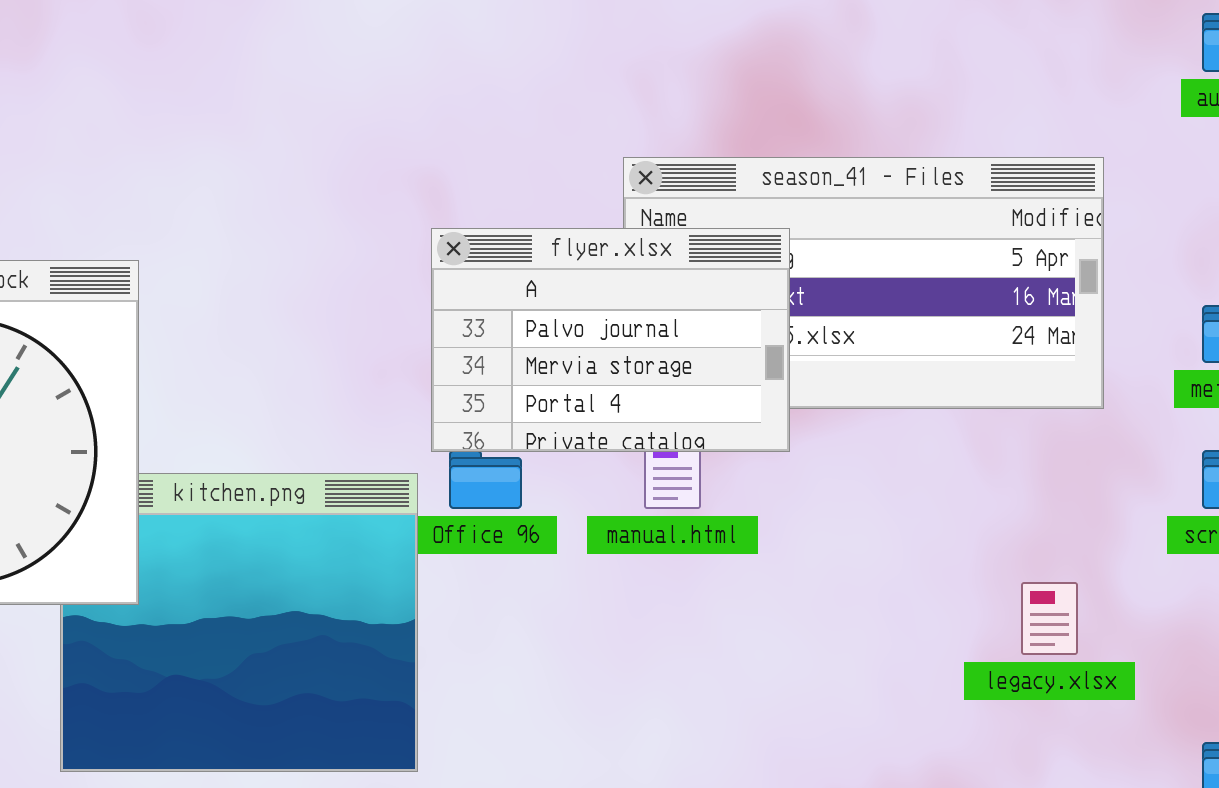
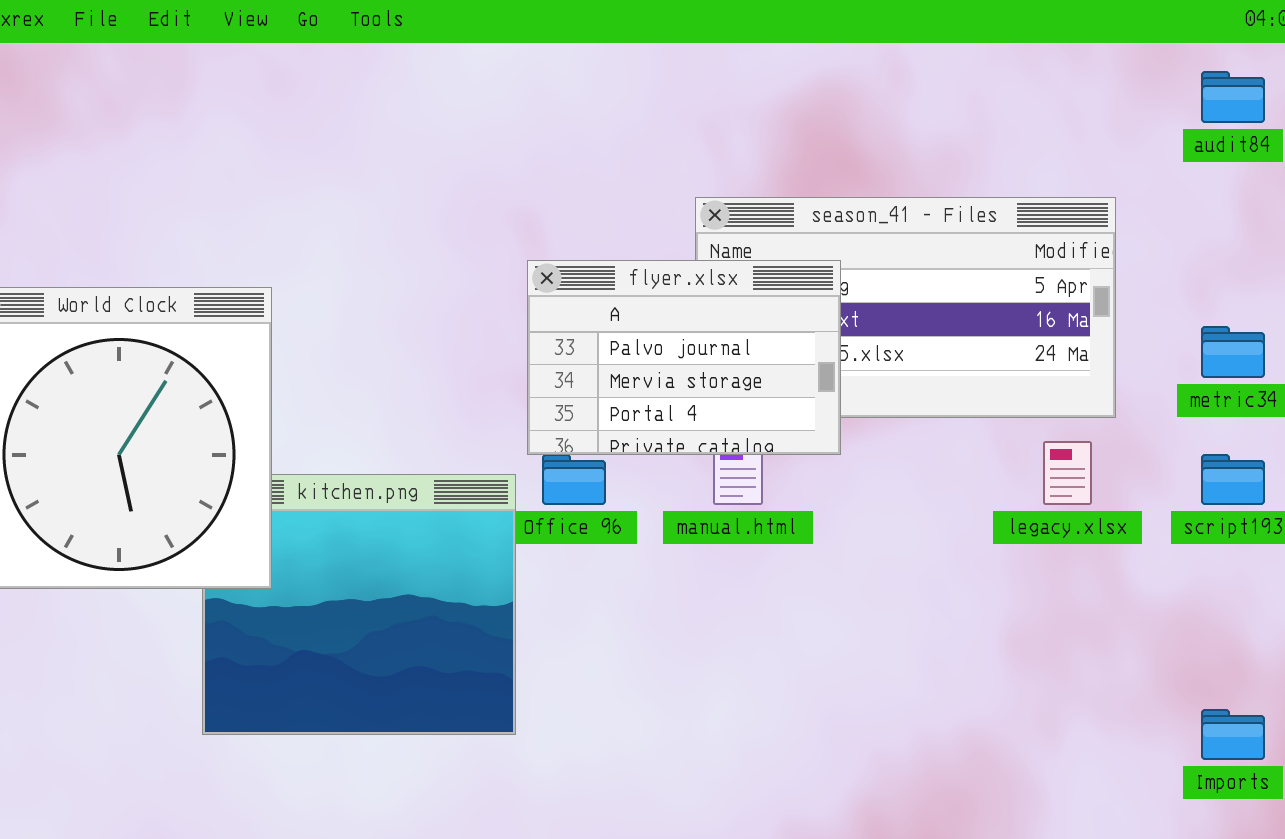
legacy.xlsx: [1021,582,1078,655] -> [1043,441,1092,505], moved

